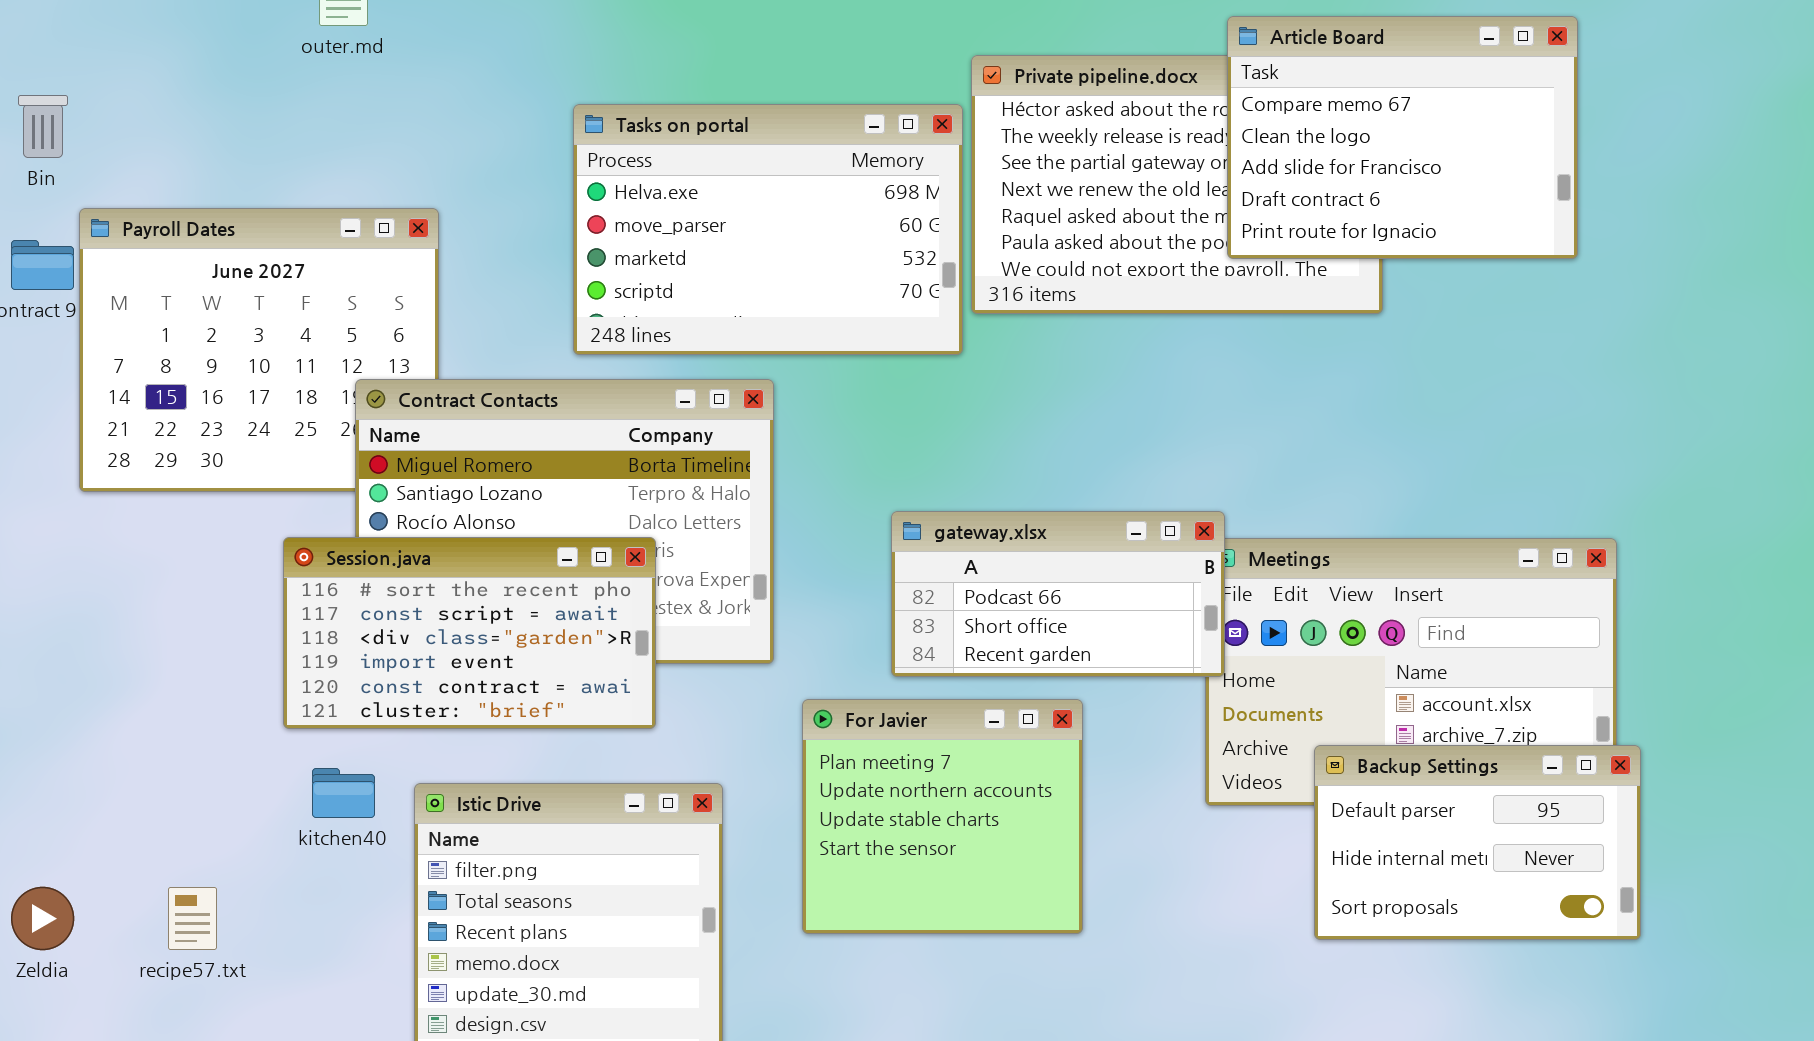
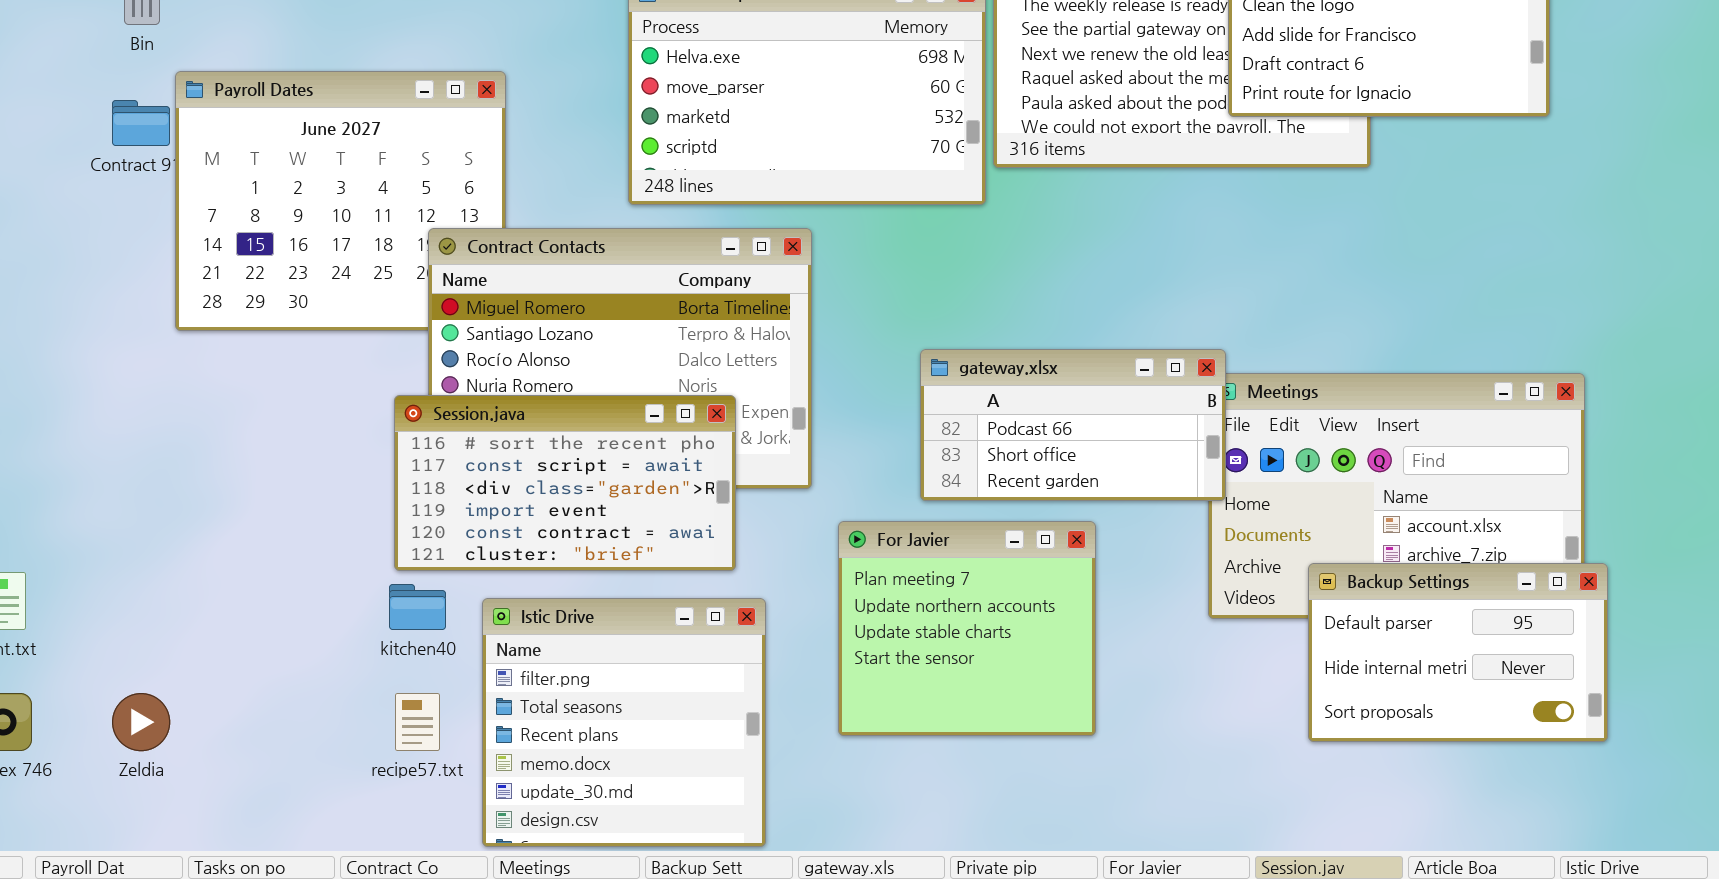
Session.java: [283,537,656,729] -> [394,395,736,571], moved
recipe57.txt: [168,887,217,950] -> [395,693,440,751], moved

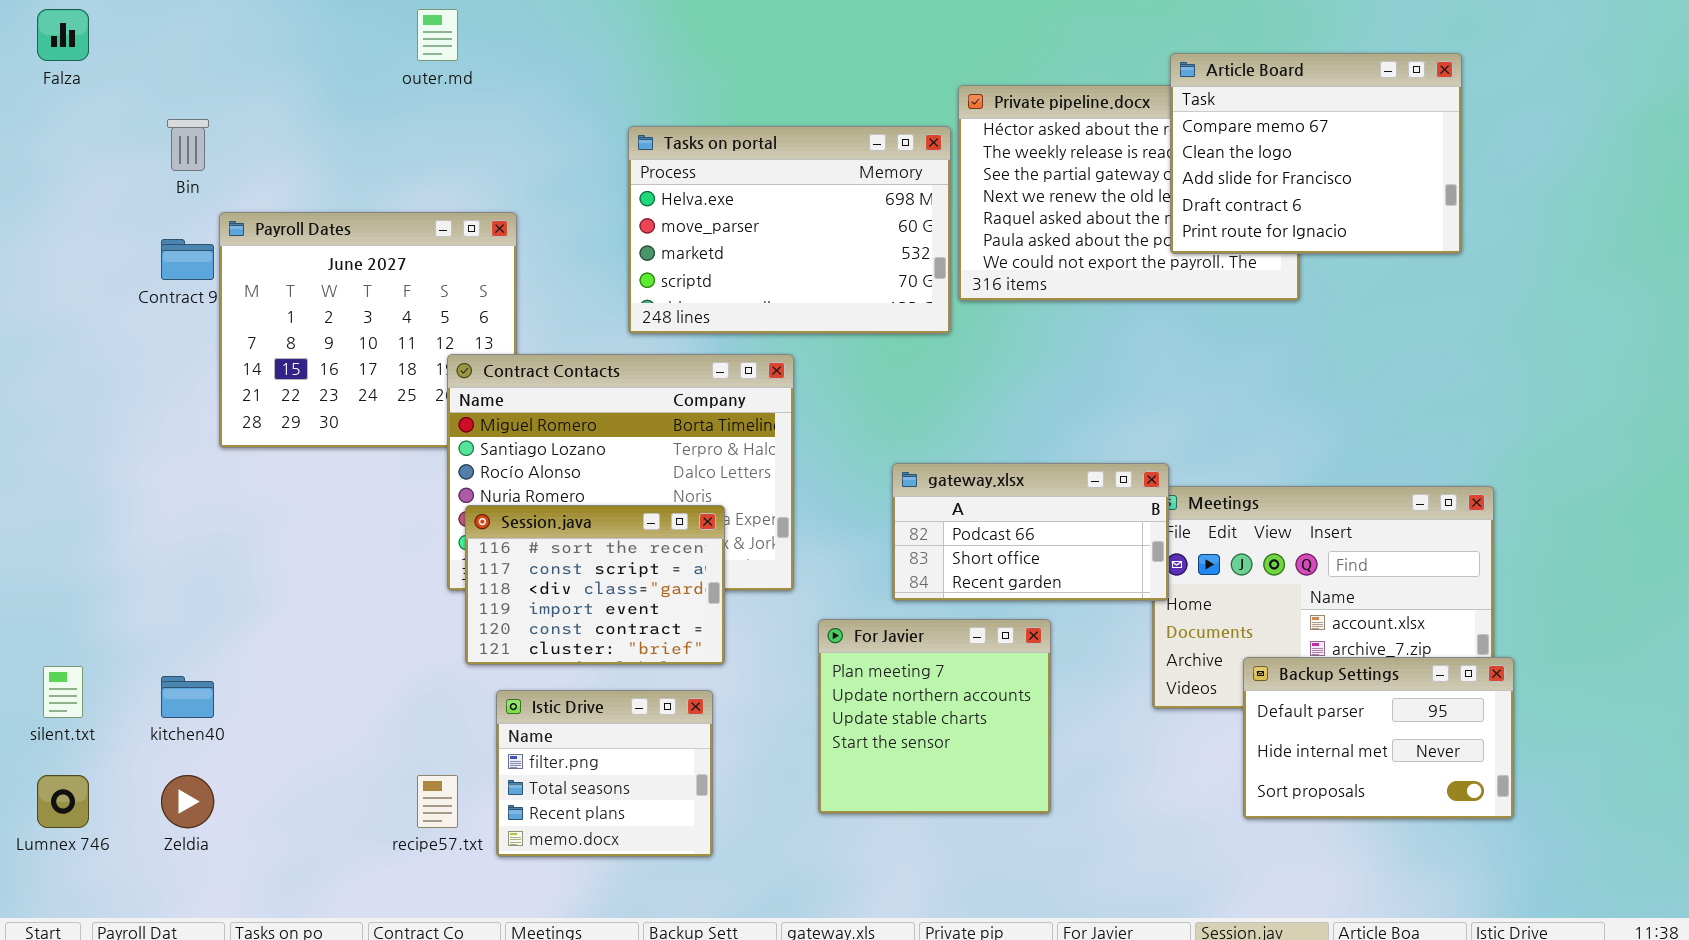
Session.java: [394,395,736,571] -> [465,505,725,665], resized
kitchen40: [389,584,446,630] -> [161,676,214,718], moved
Istic Drive: [482,598,766,847] -> [496,690,713,857], resized

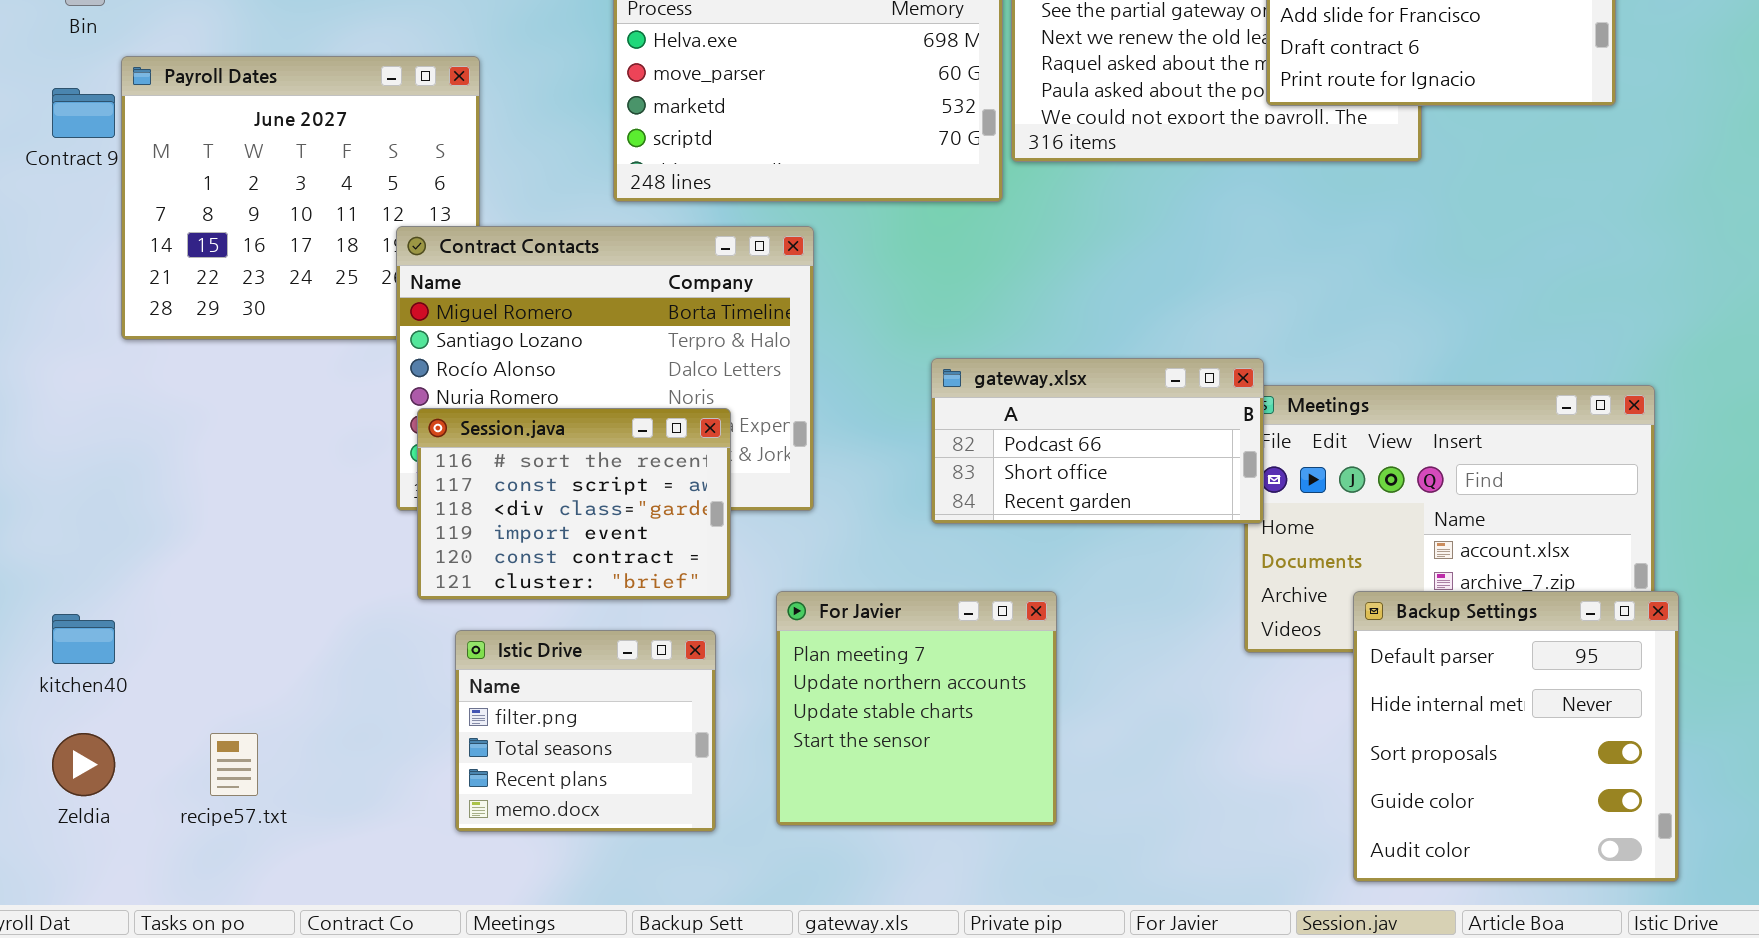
For Javier: [818,619,1051,814] -> [776,591,1057,826], moved
Backup Settings: [1243,657,1514,819] -> [1353,591,1679,882], resized
recipe57.txt: [417,775,458,828] -> [210,733,258,796], moved

